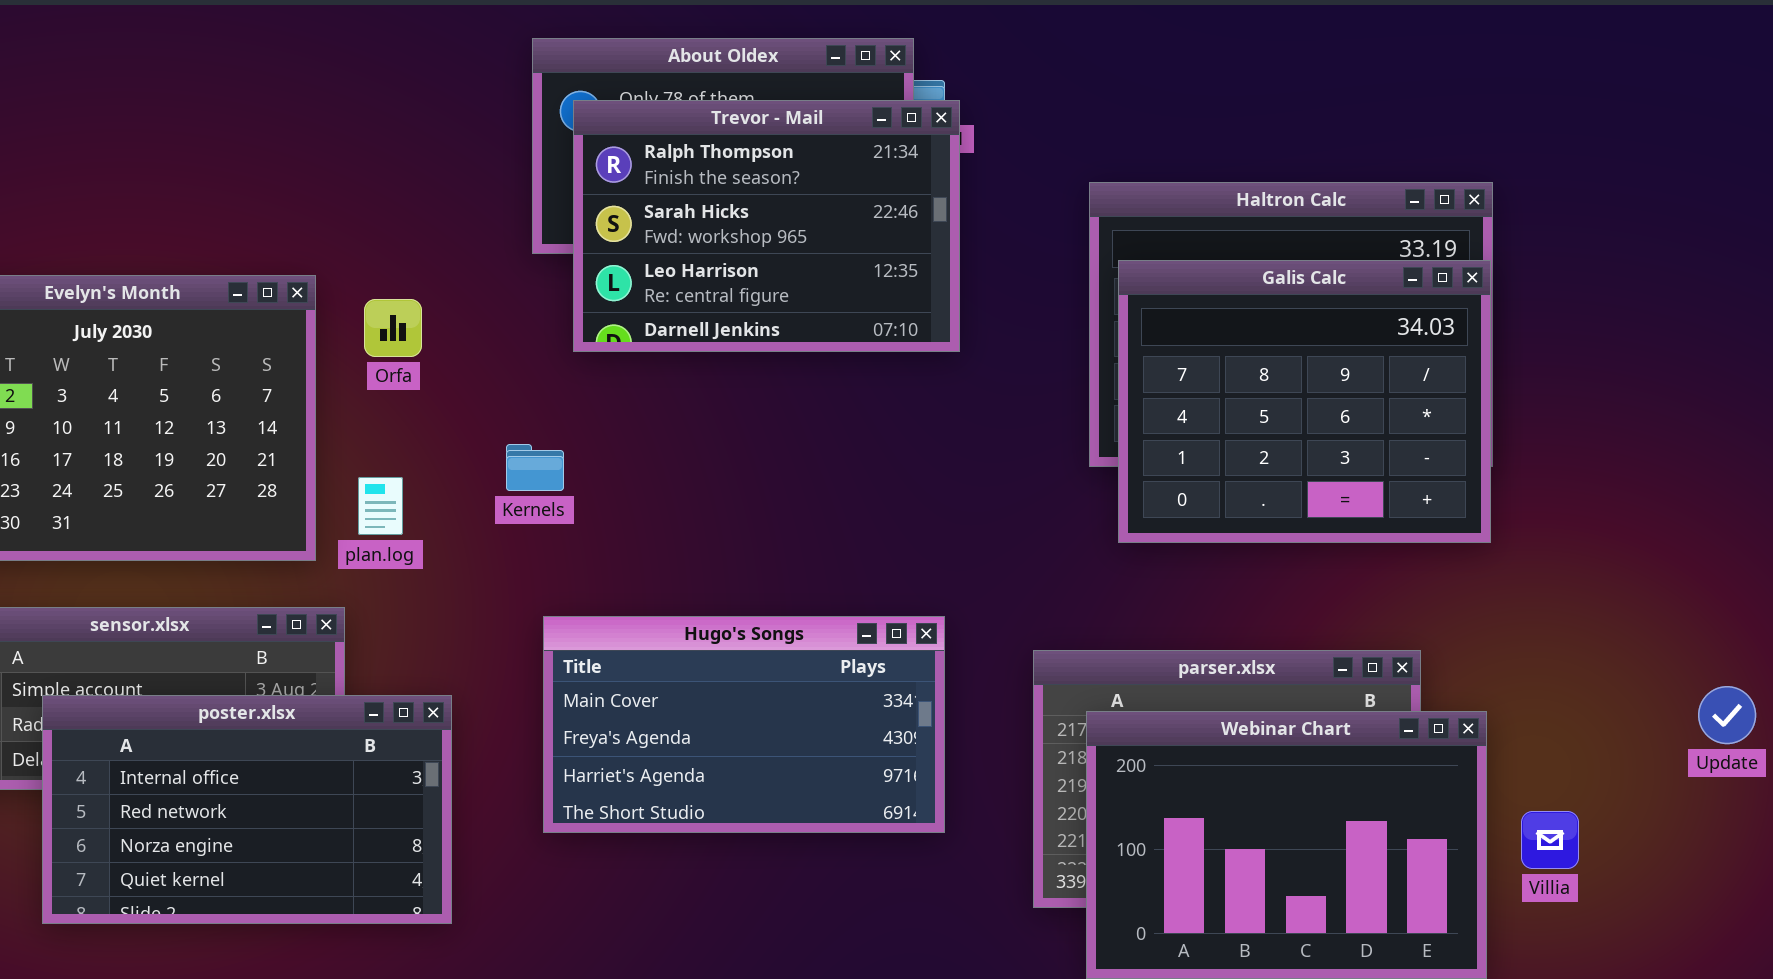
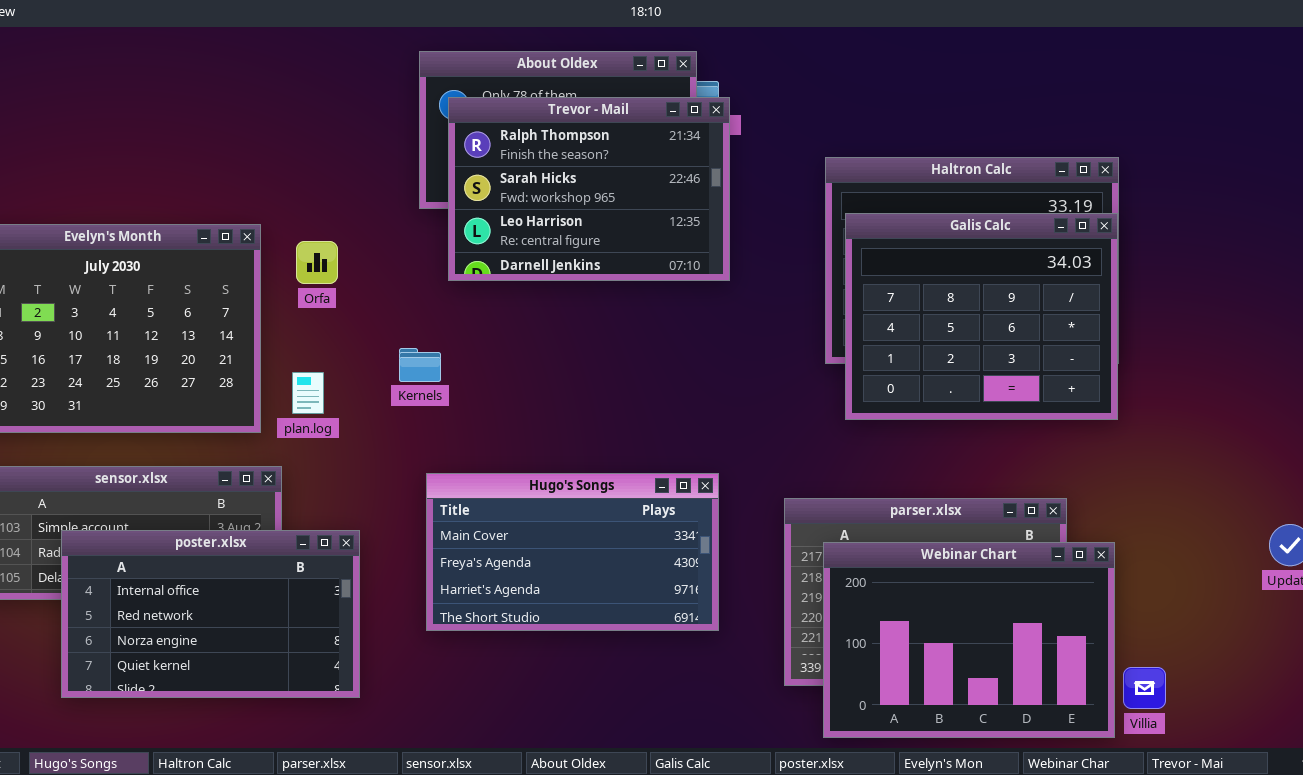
Villia: [1521,811,1579,869] -> [1123,667,1166,709], moved

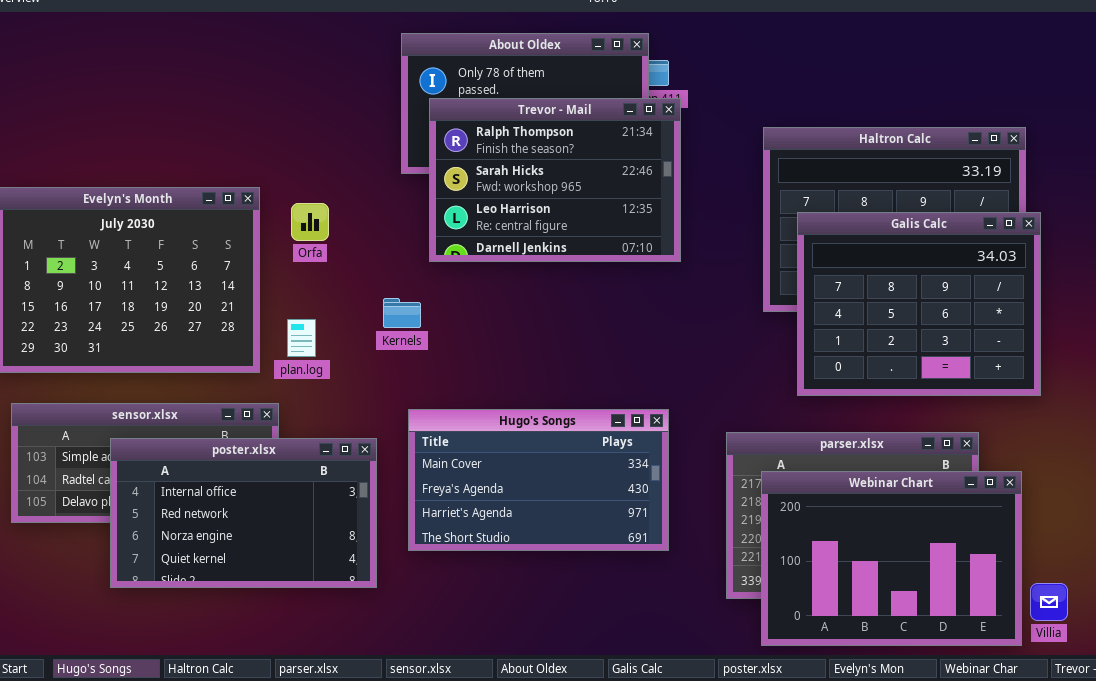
Trevor - Mail: [448,97,730,281] -> [429,98,681,262], moved
Galis Calc: [845,213,1118,420] -> [797,212,1041,396], moved
poster.xlsx: [61,530,360,698] -> [110,438,377,588], moved

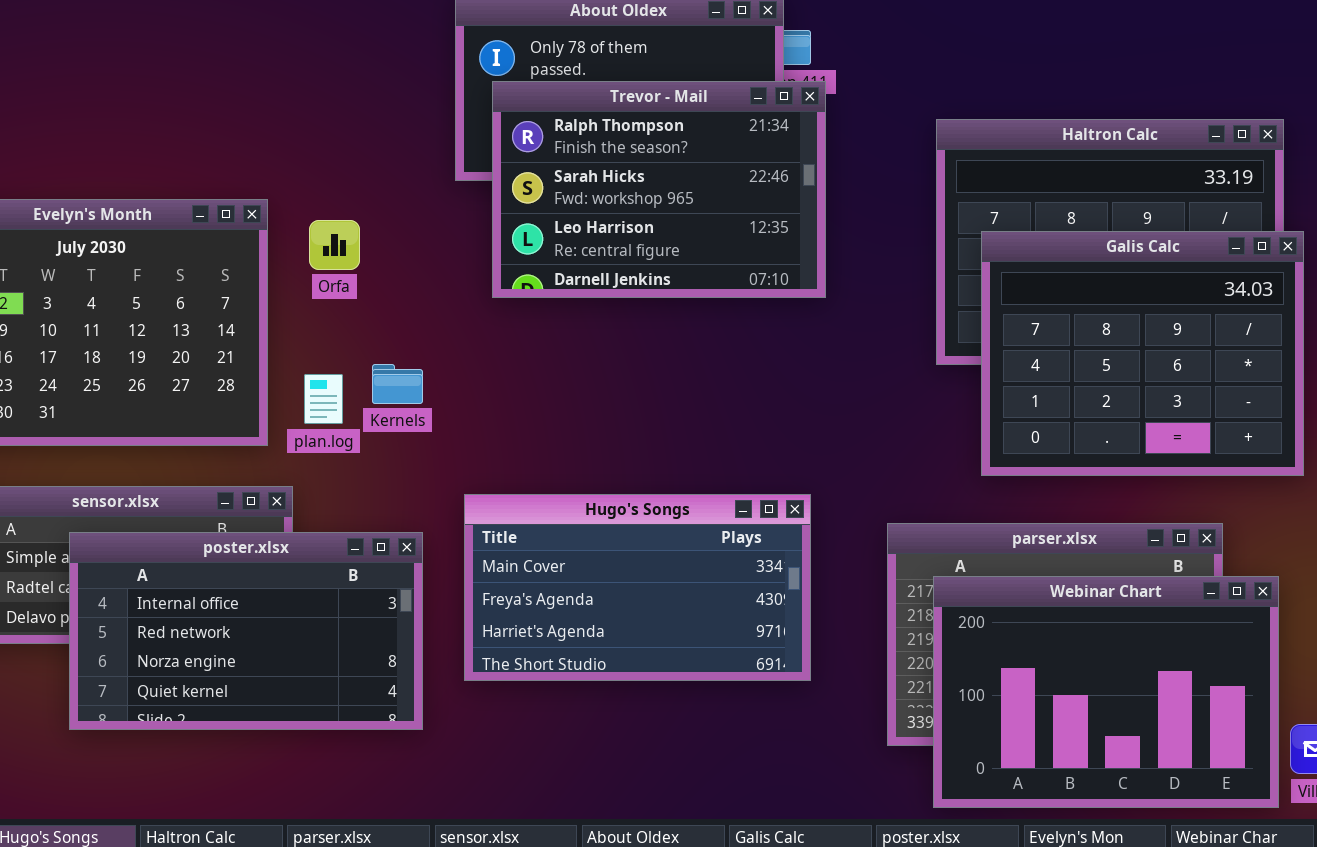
Kernels: [383,298,421,328] -> [372,364,423,404], moved

